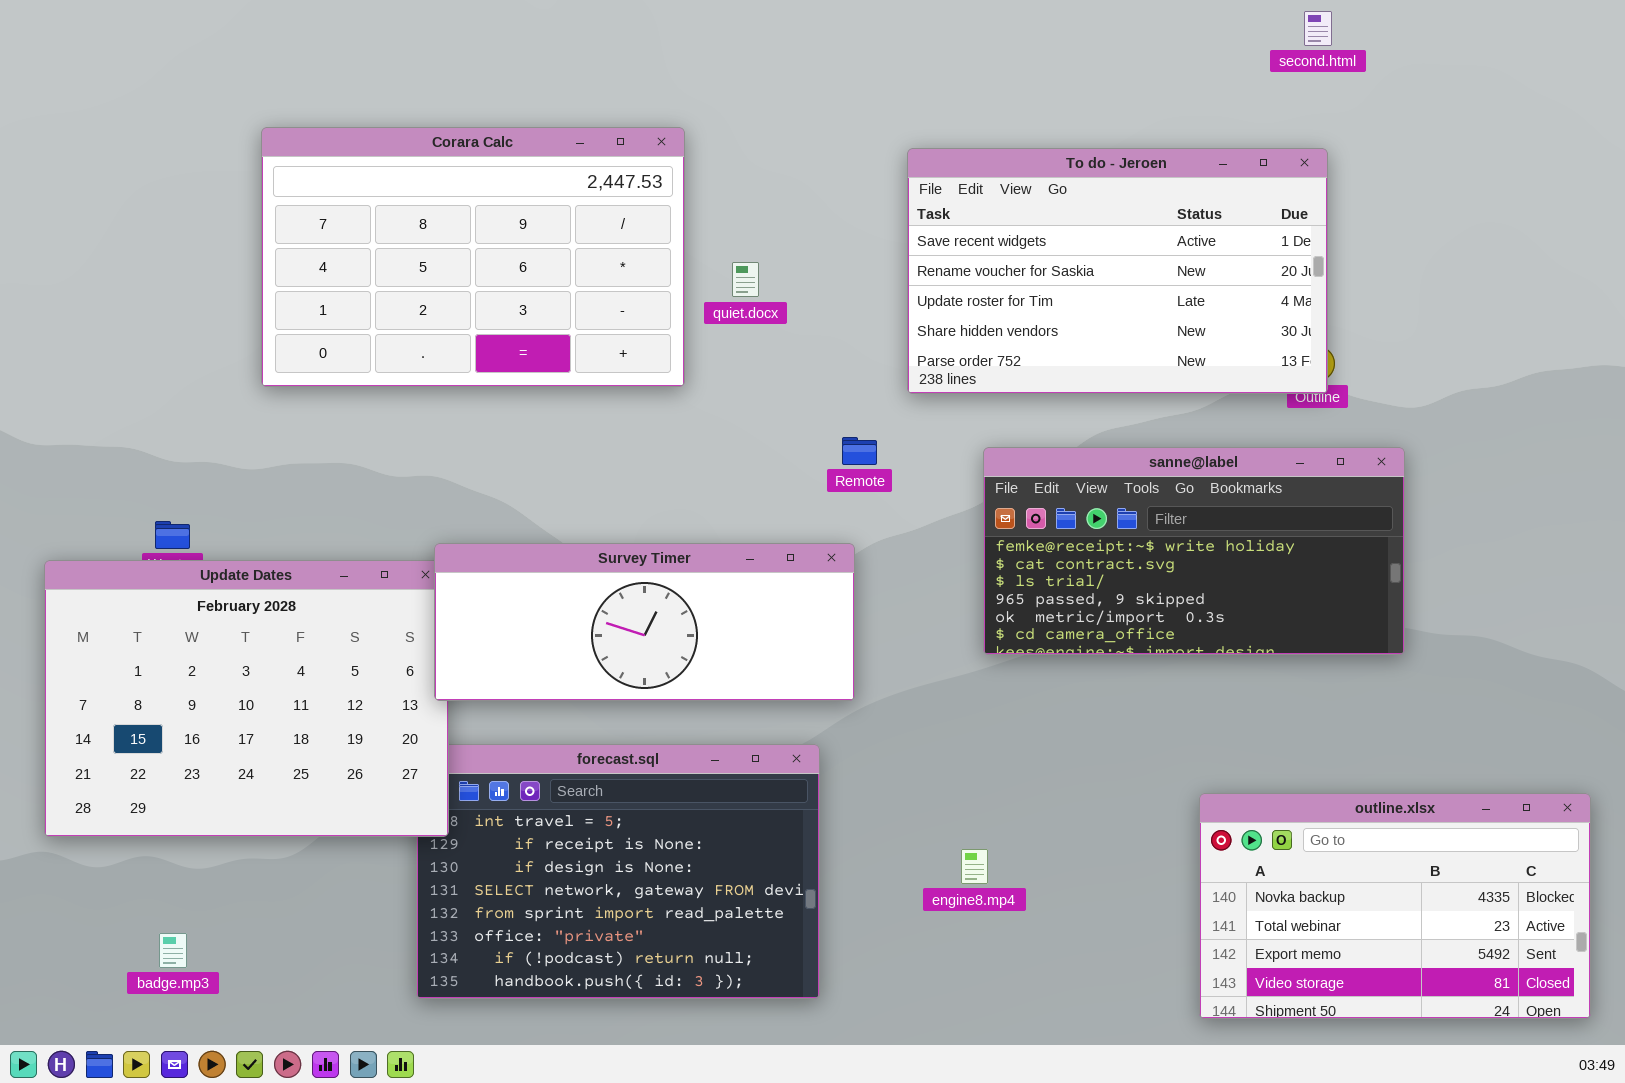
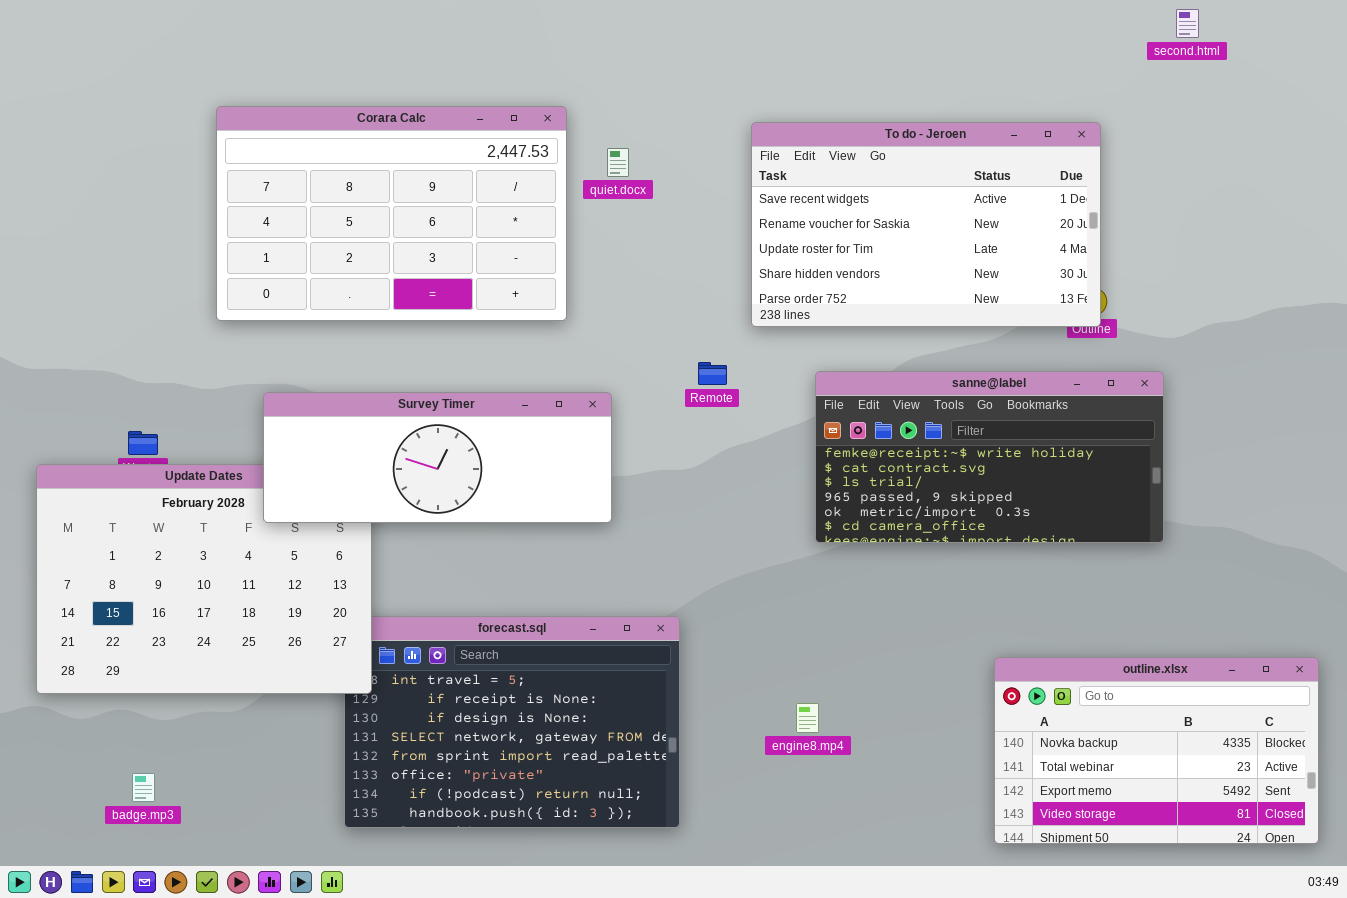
second.html: [1304,11,1332,46] -> [1176,9,1199,38], moved
quiet.docx: [732,262,759,297] -> [607,148,629,177], moved
Survey Timer: [434,543,855,701] -> [263,392,612,523], moved

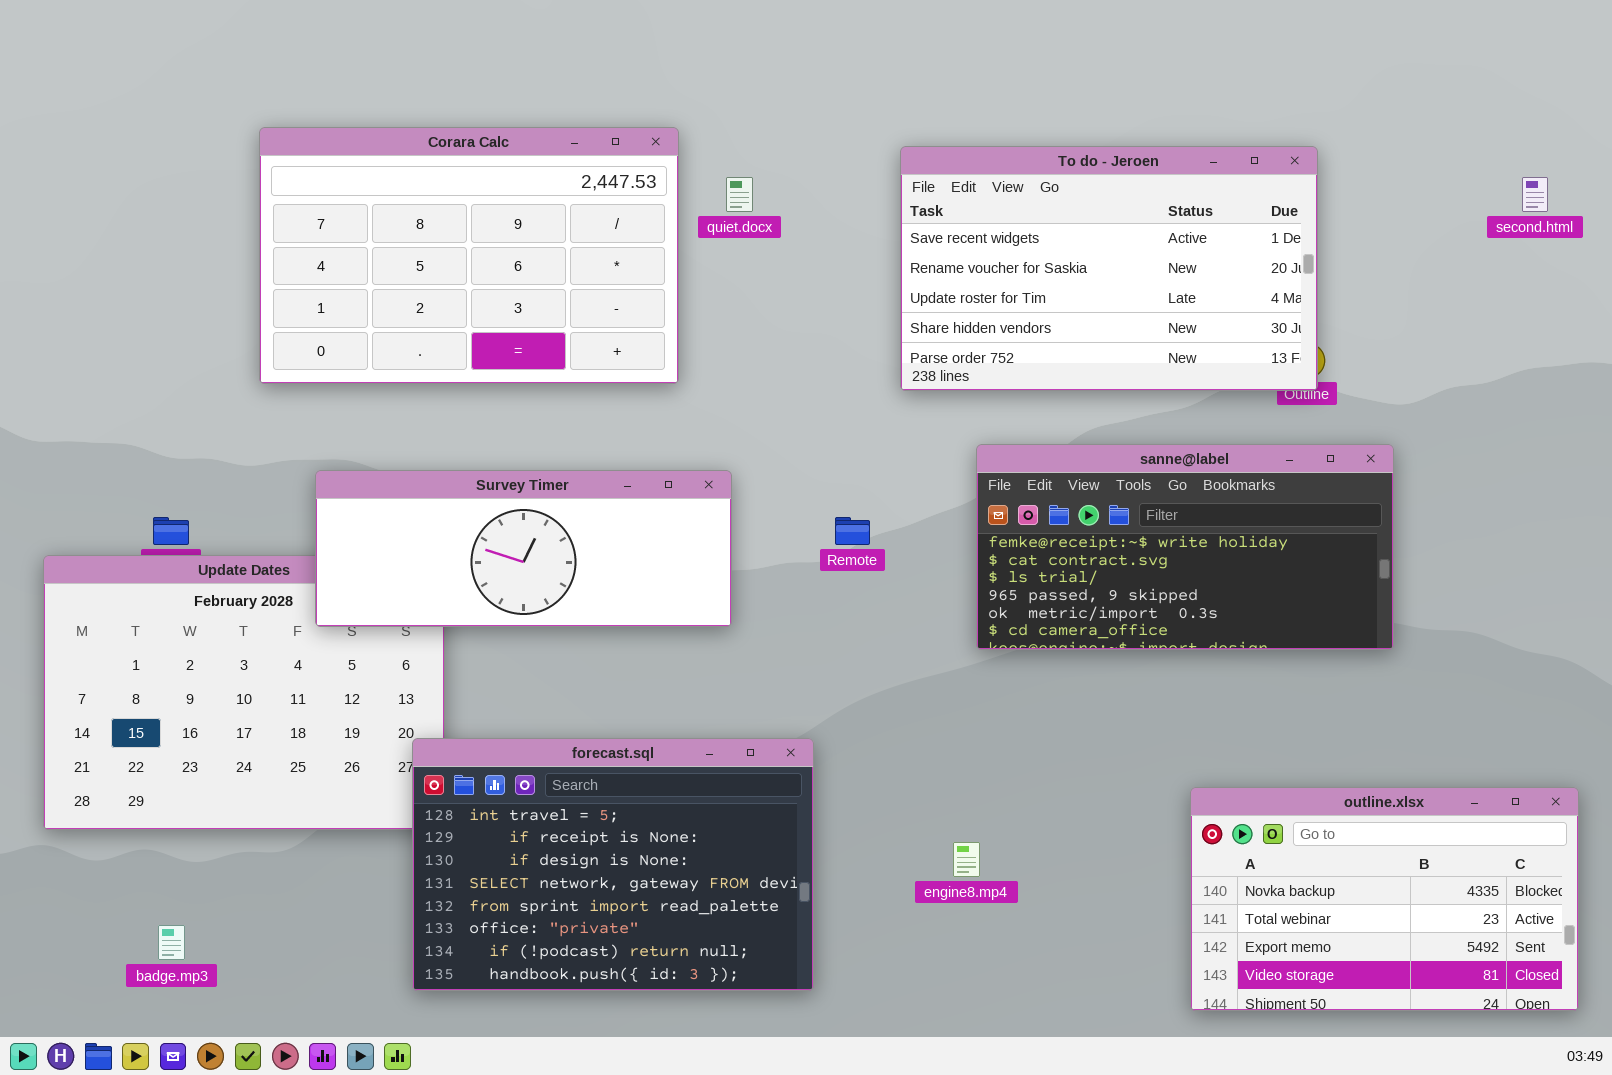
second.html: [1176,9,1199,38] -> [1522,177,1548,212], moved
Remote: [698,362,727,385] -> [835,517,870,545], moved
forecast.sql: [344,616,680,828] -> [412,738,814,991], raised

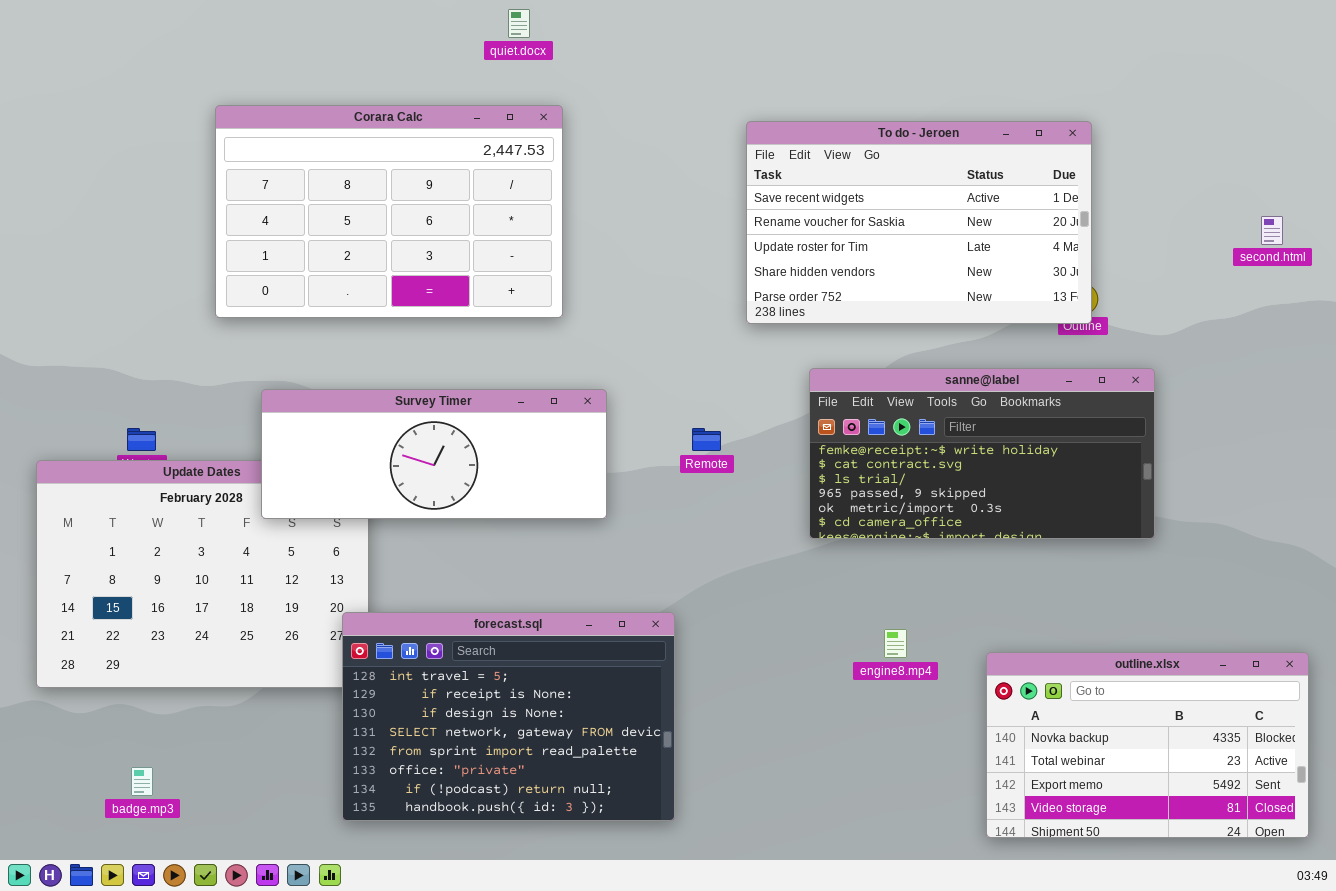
quiet.docx: [726,177,753,212] -> [508,9,530,38], moved
second.html: [1522,177,1548,212] -> [1261,216,1283,245], moved
engine8.mp4: [953,842,980,877] -> [884,629,907,658], moved

